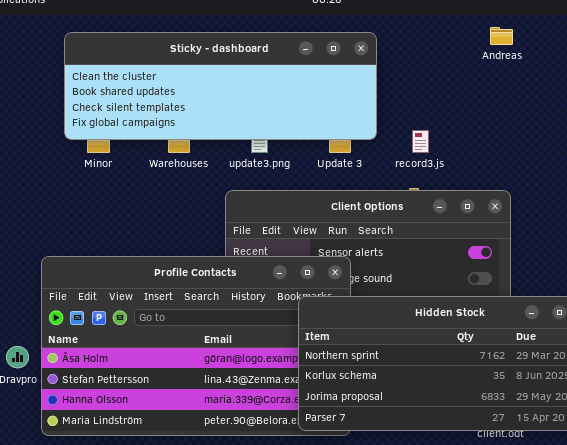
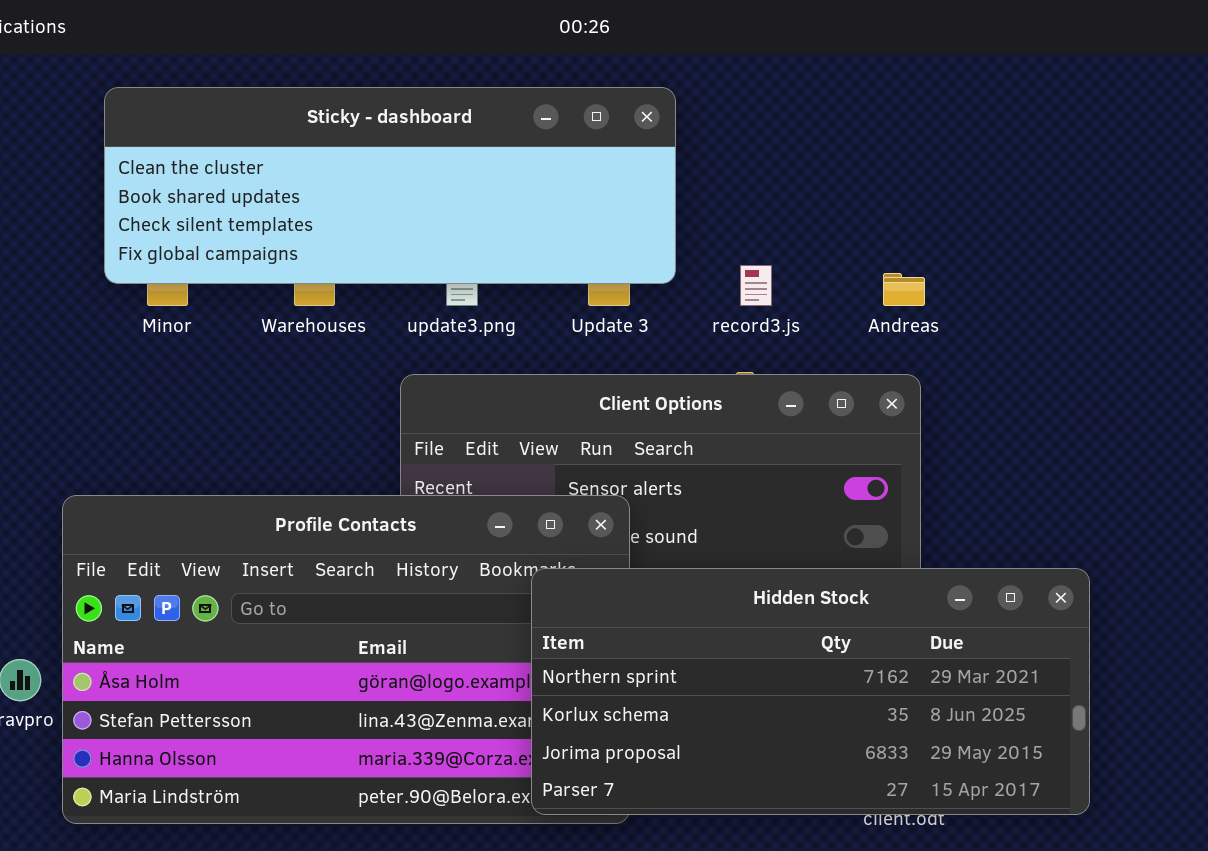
Andreas: [490,27,513,45] -> [883,273,925,306], moved

